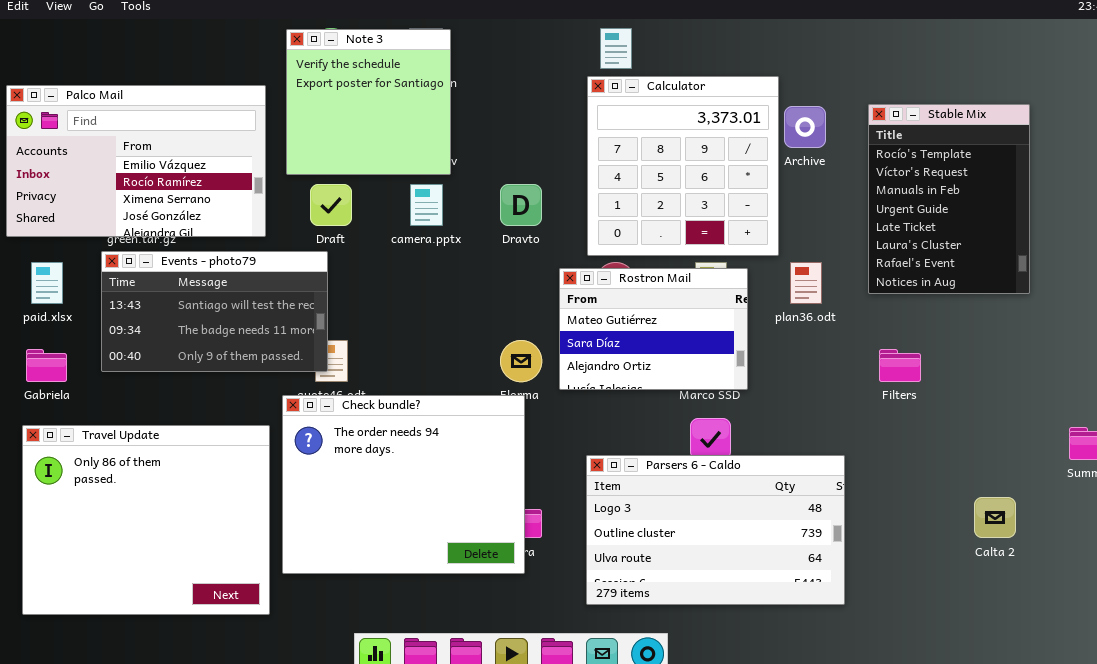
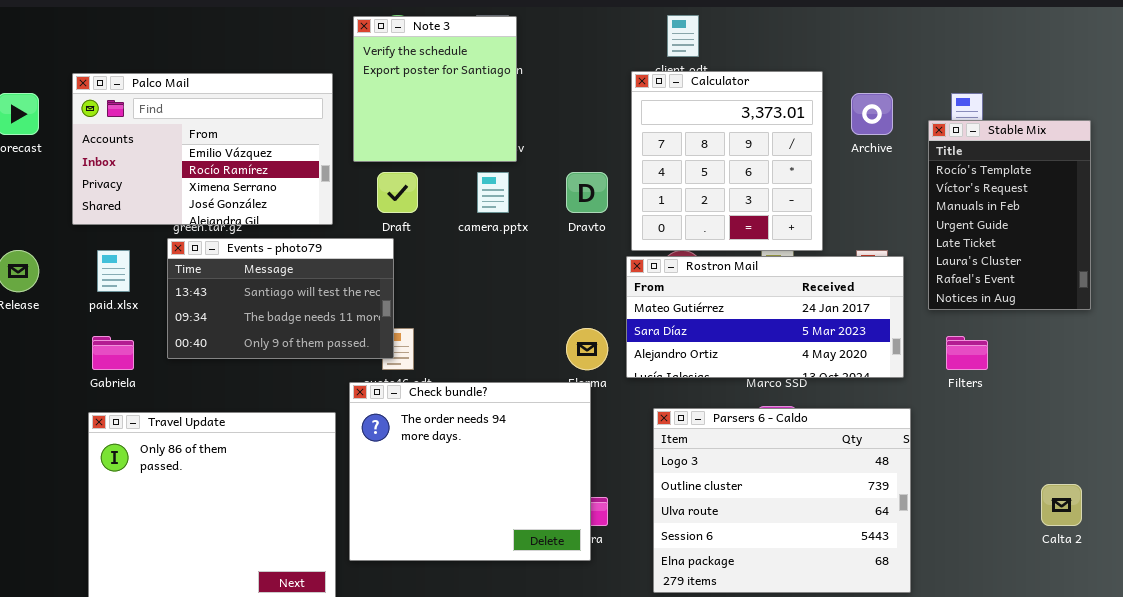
Calculator: [587,76,779,256] -> [631,71,823,251], moved
Stable Mix: [868,104,1030,294] -> [928,120,1091,310], moved
Rostron Mail: [559,268,748,390] -> [626,256,904,378], resized
Parsers 6 - Caldo: [586,455,845,605] -> [653,408,911,593], resized

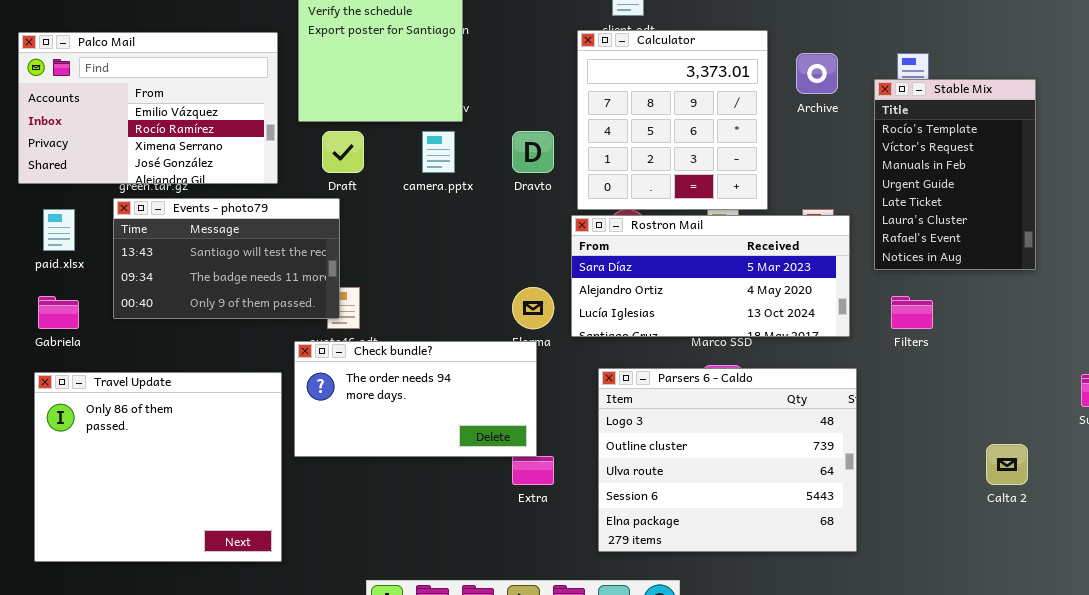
Rostron Mail: [626,256,904,378] -> [571,215,850,337], scrolled down 1 row
Check bundle?: [349,382,591,561] -> [294,341,537,457], resized

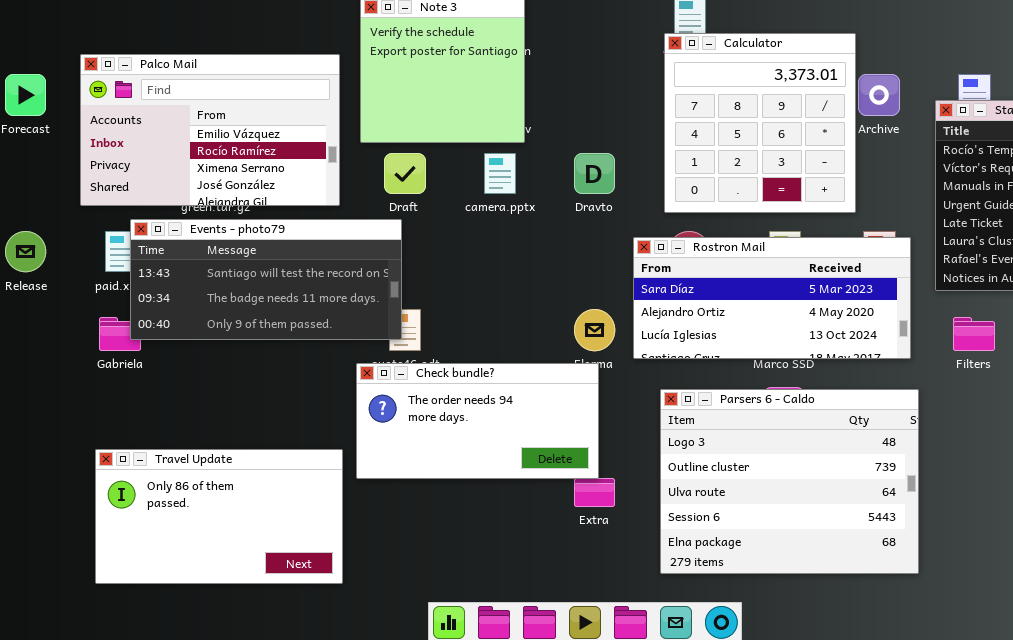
Calculator: [577,30,768,210] -> [664,33,856,213], moved
Events - photo79: [113,198,340,319] -> [130,219,402,340], resized
Travel Update: [34,372,282,562] -> [95,449,343,584], resized

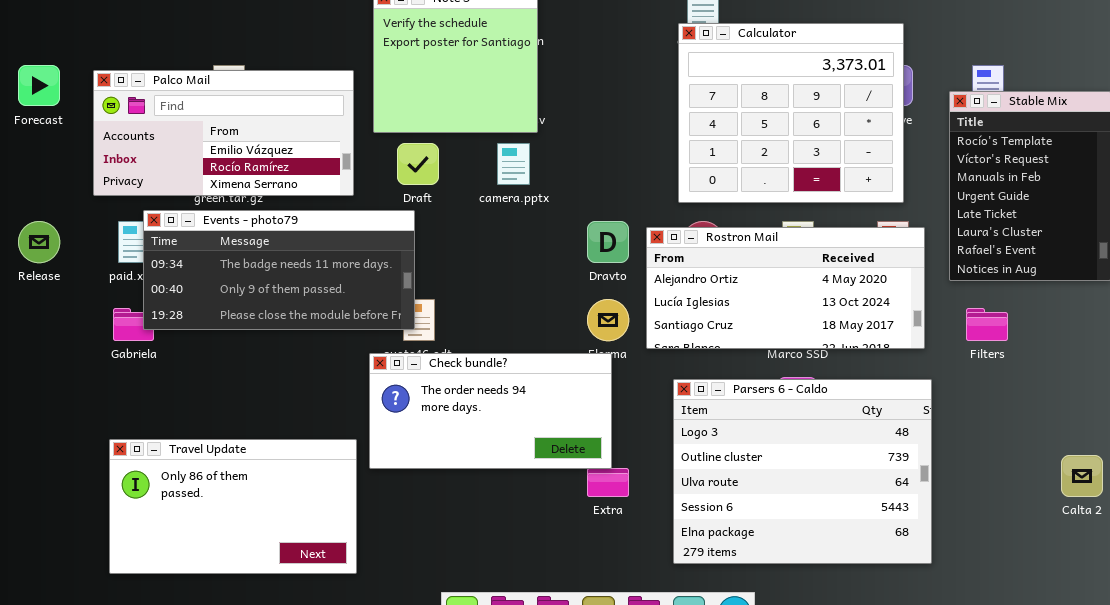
Calculator: [664,33,856,213] -> [678,23,904,203], resized
Palco Mail: [80,54,340,206] -> [93,70,354,196], resized
Dravto: [574,153,615,194] -> [587,221,629,263], moved
Events - photo79: [130,219,402,340] -> [143,210,415,330], scrolled down 1 row
Rostron Mail: [633,237,911,359] -> [646,227,925,349], scrolled down 1 row

